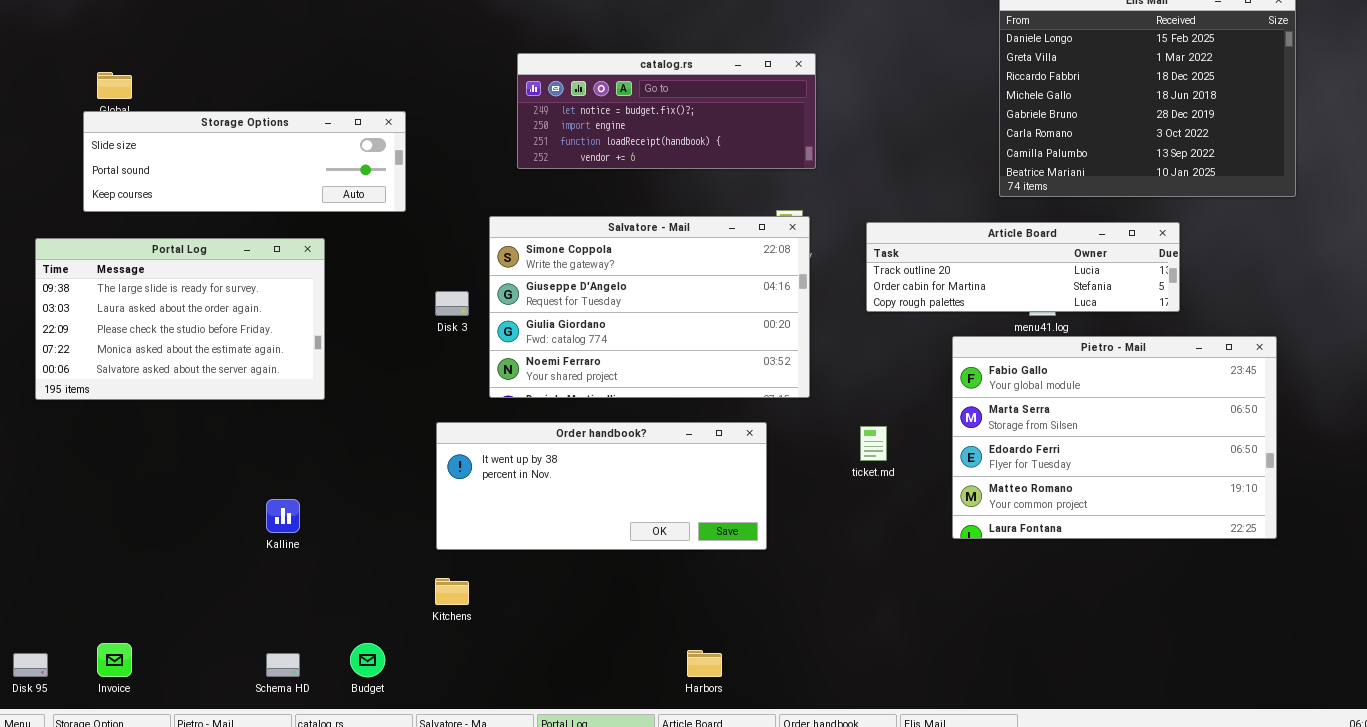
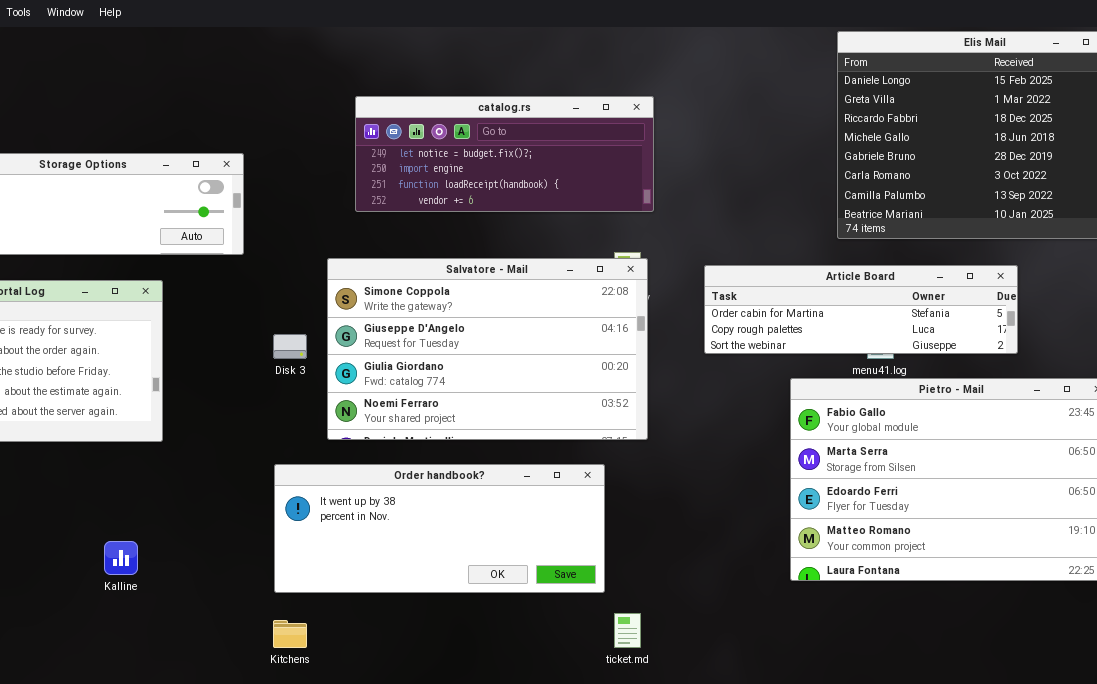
Article Board: [866,222,1180,312] -> [704,265,1018,354], scrolled down 1 row
ticket.md: [860,426,887,461] -> [614,613,641,648], moved

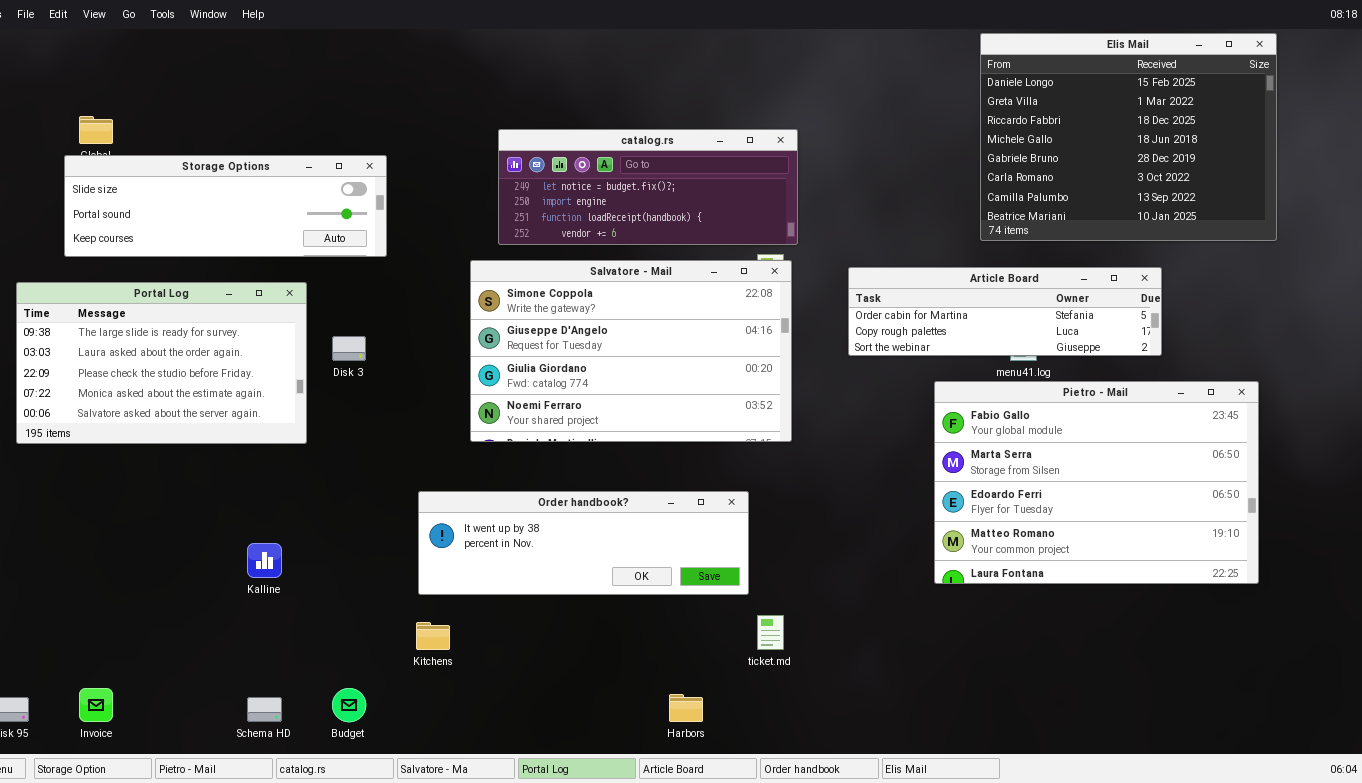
catalog.rs: [355,96,654,212] -> [498,129,798,245], moved
Disk 3: [273,334,307,359] -> [332,336,366,361], moved
Order handbook?: [274,464,605,593] -> [418,491,749,595], resized

